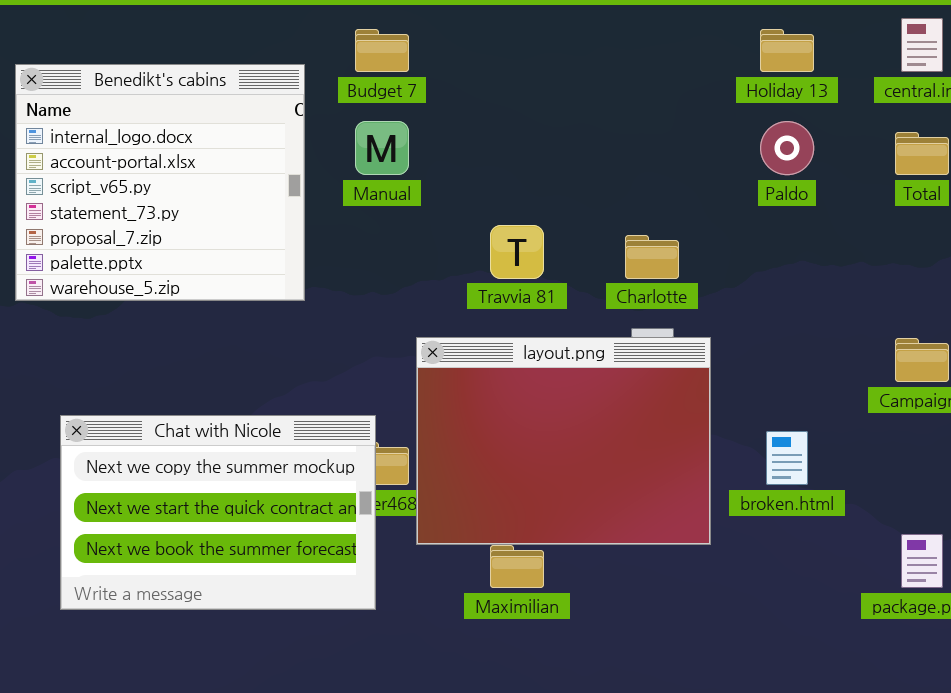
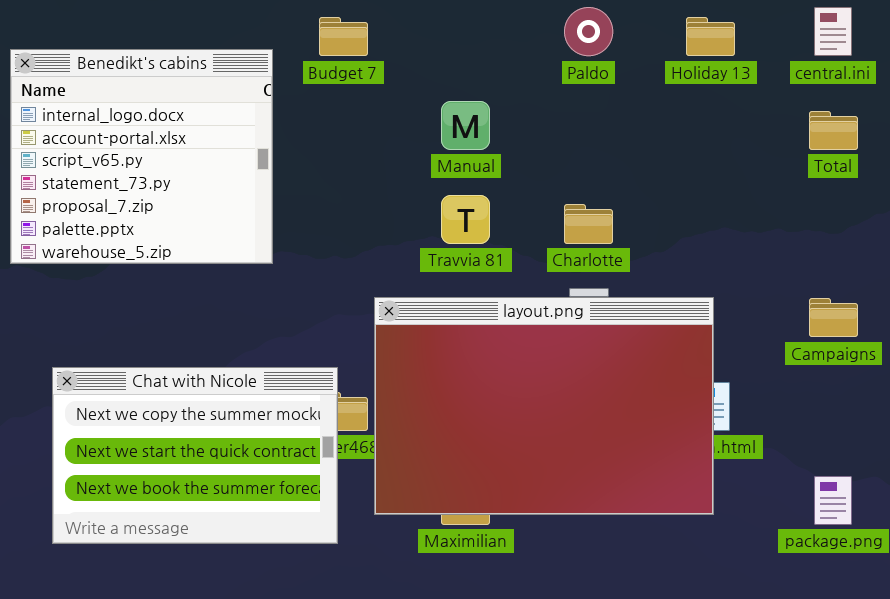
Manual: [355,121,409,175] -> [441,101,490,150], moved
Paldo: [760,121,814,175] -> [564,7,613,56], moved
layout.png: [416,337,711,545] -> [374,297,714,515], resized

